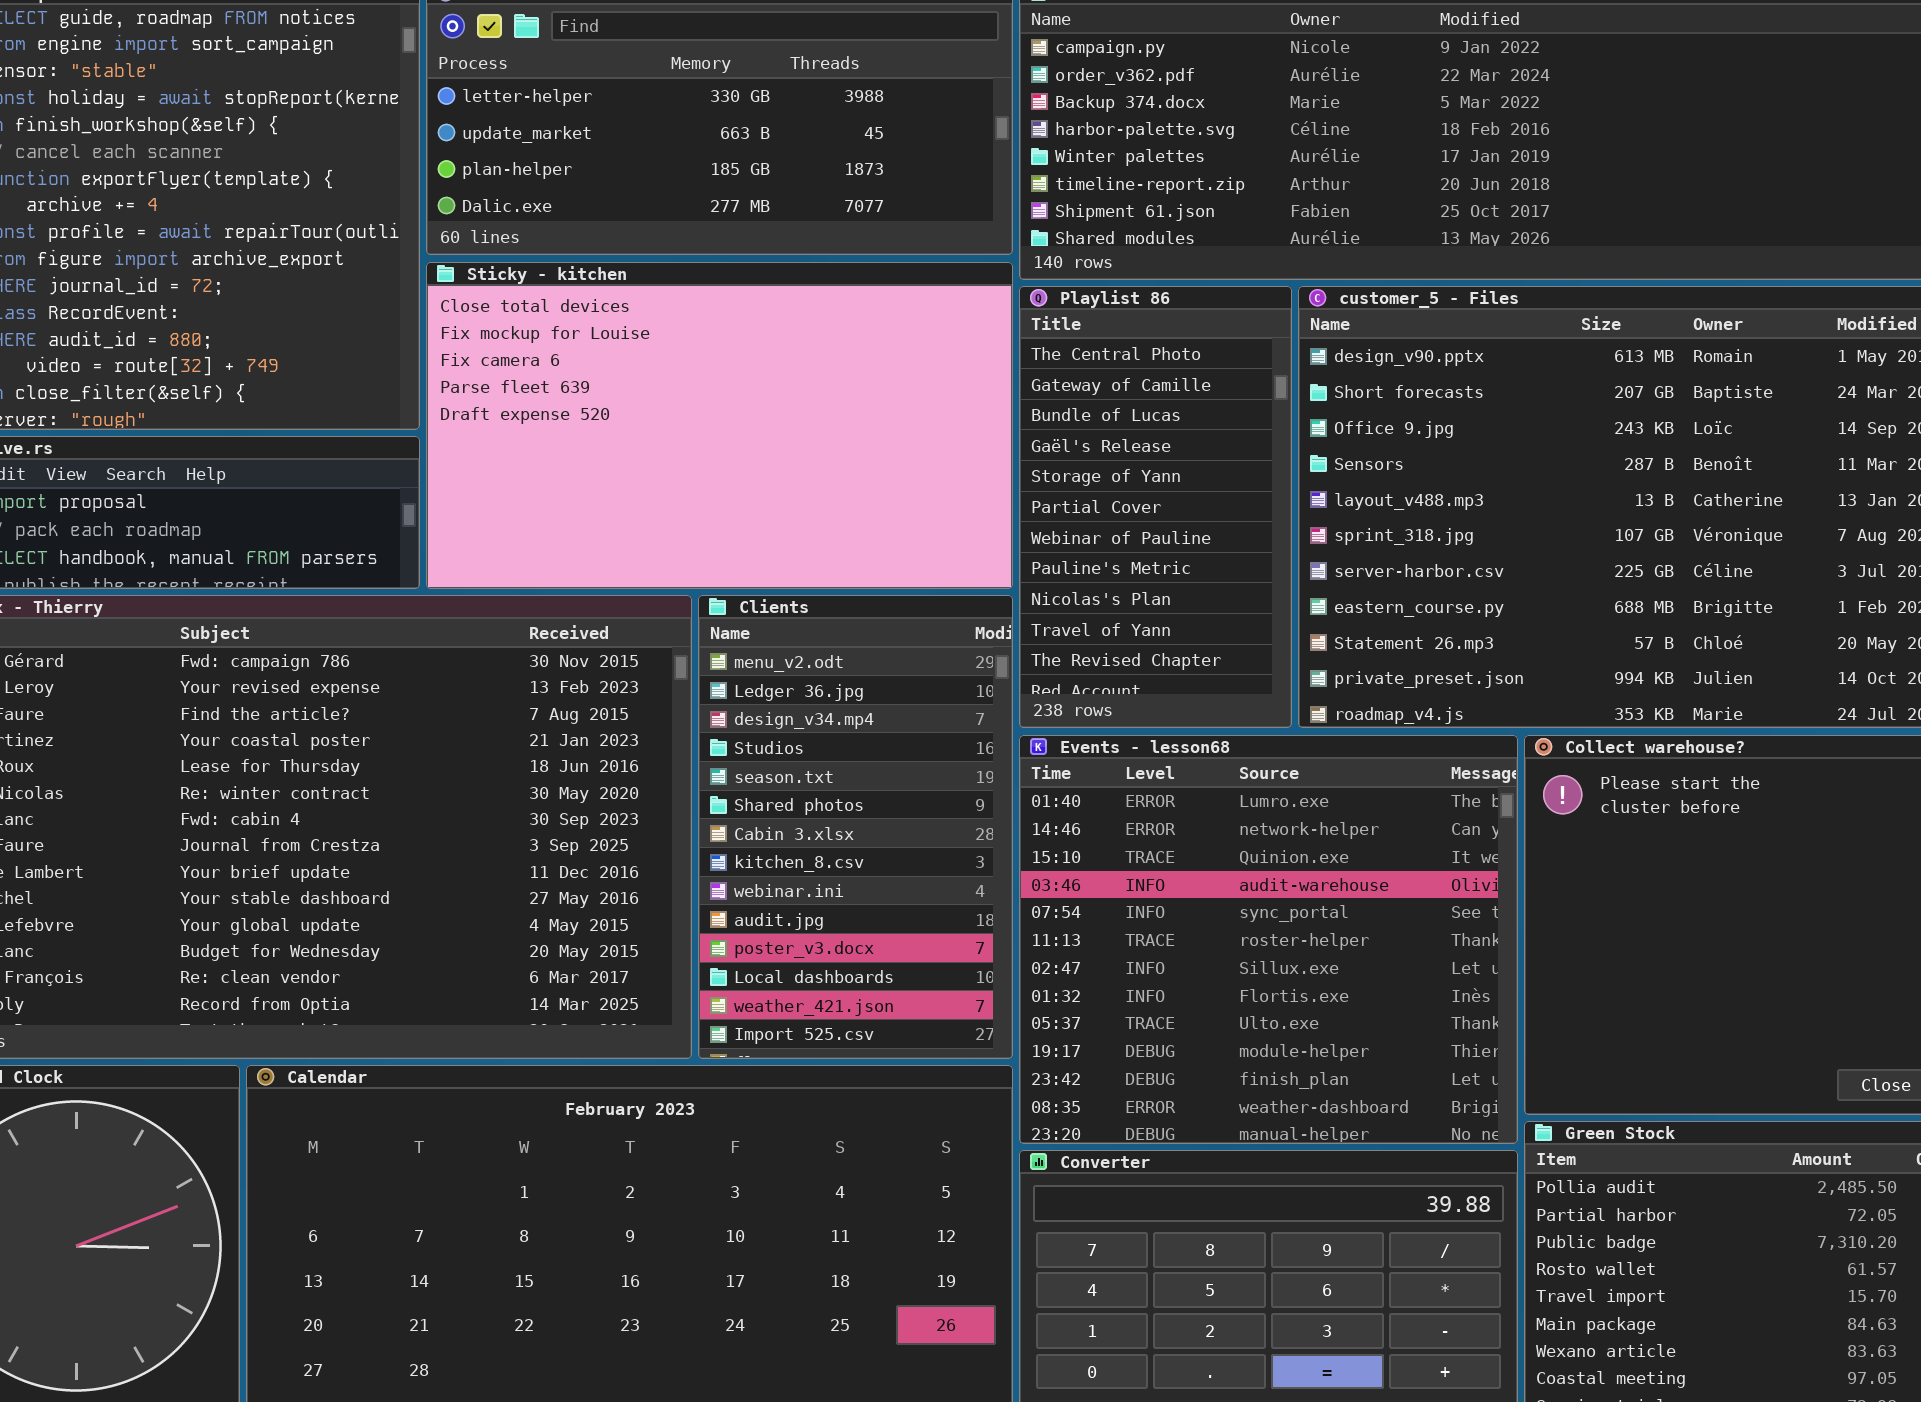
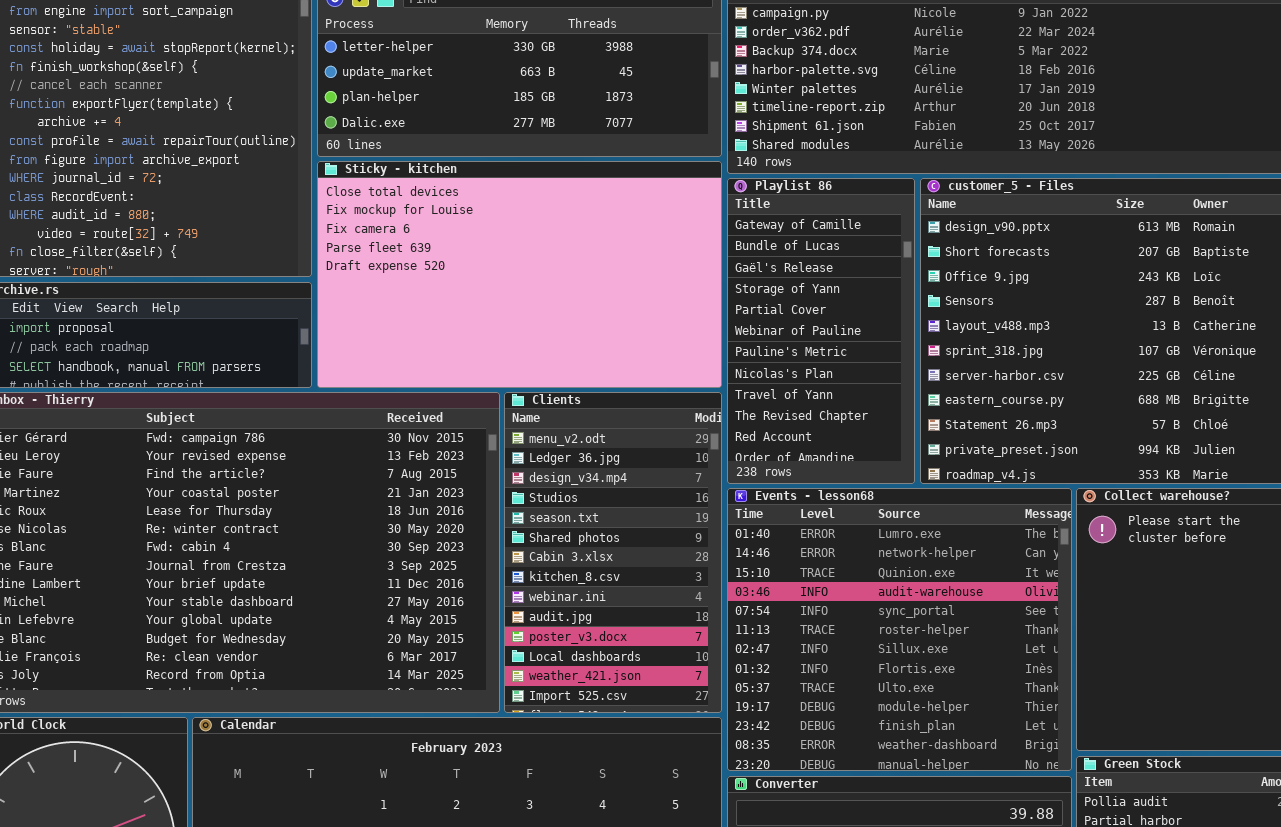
Playlist 86: [1019,286,1292,728] -> [727,178,915,484], scrolled down 1 row

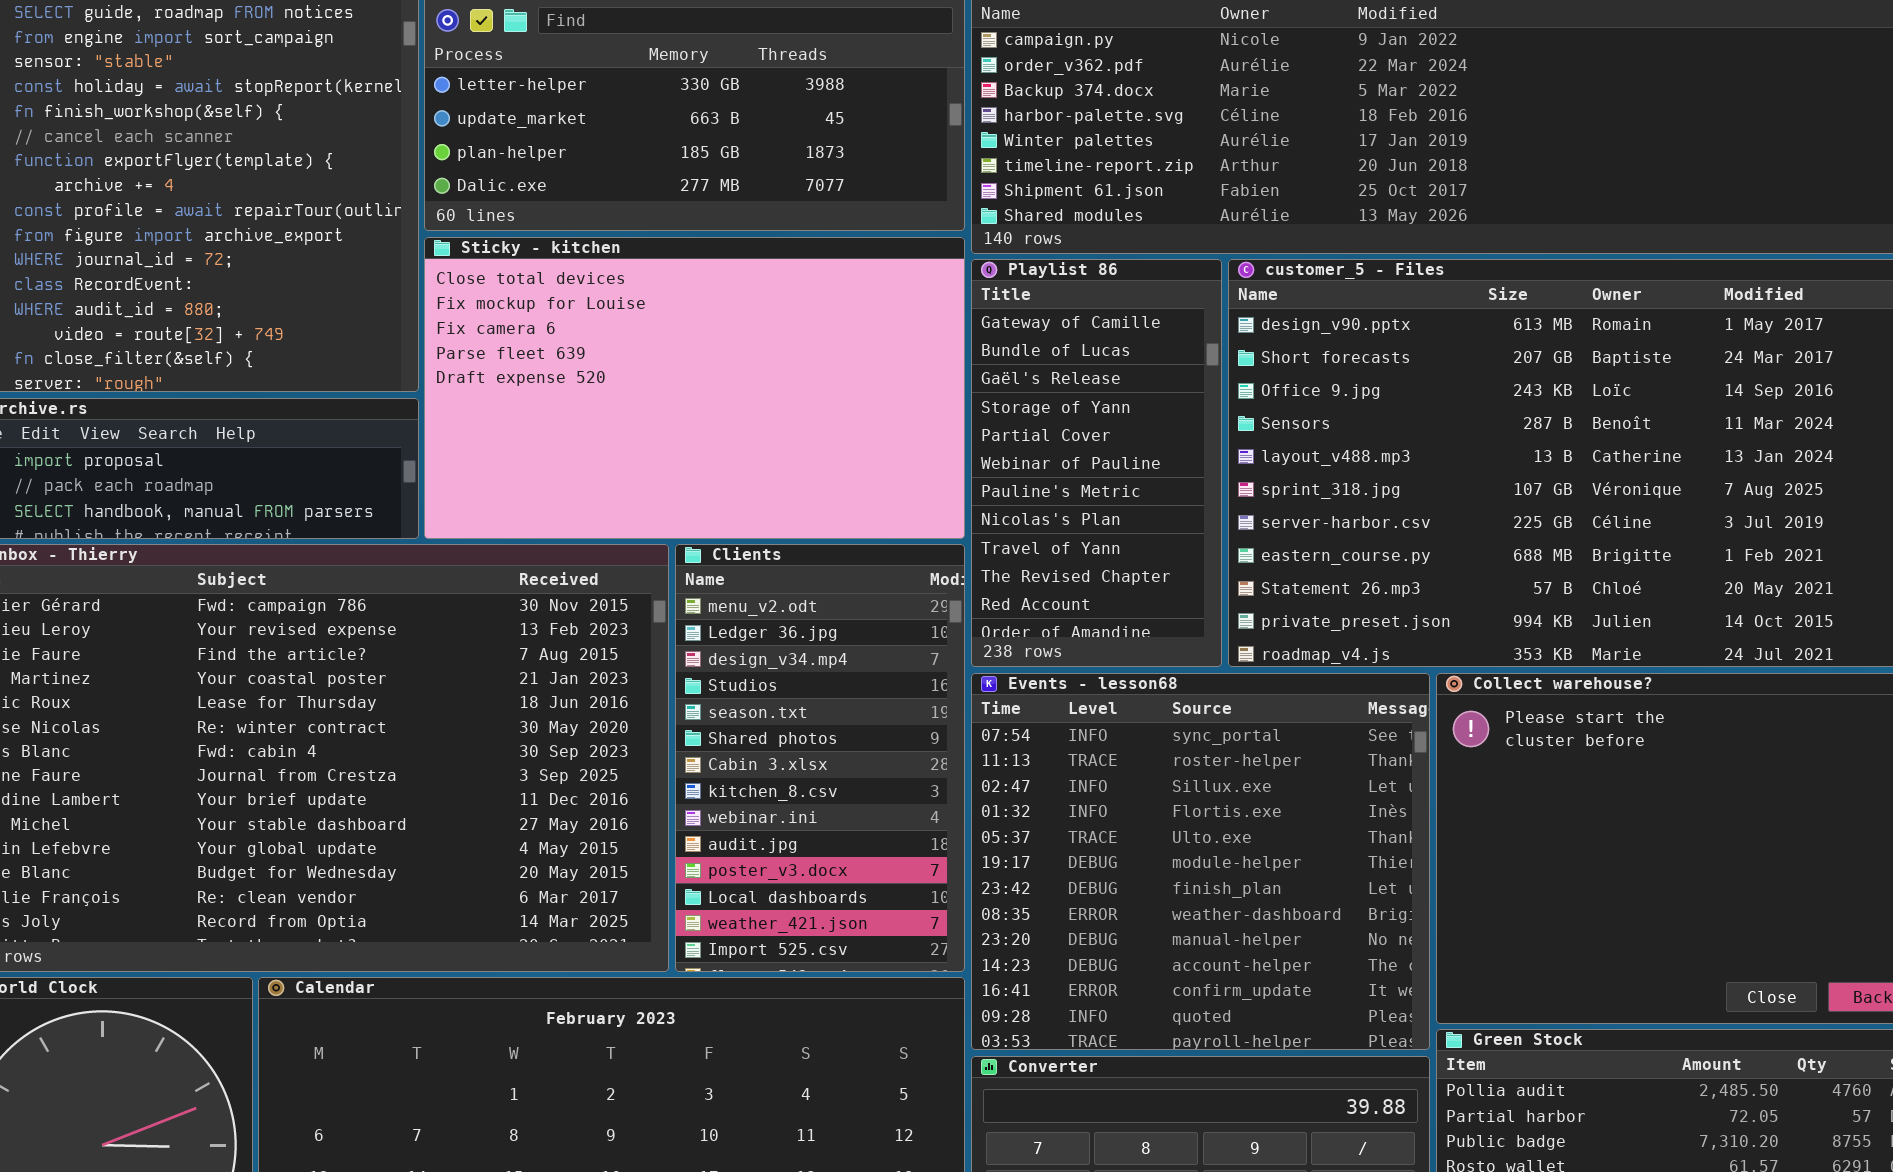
Events - lesson68: [727,488,1072,771] -> [971,673,1430,1050], scrolled down 4 rows

